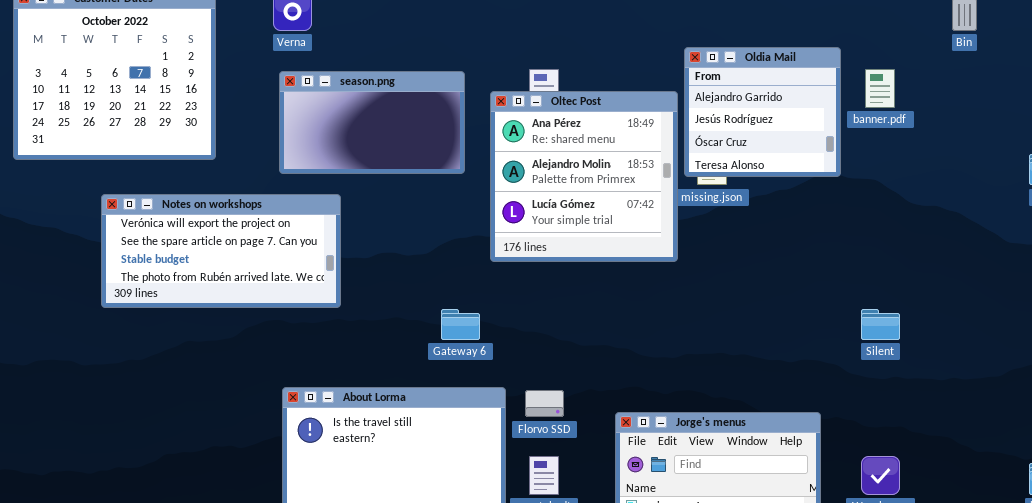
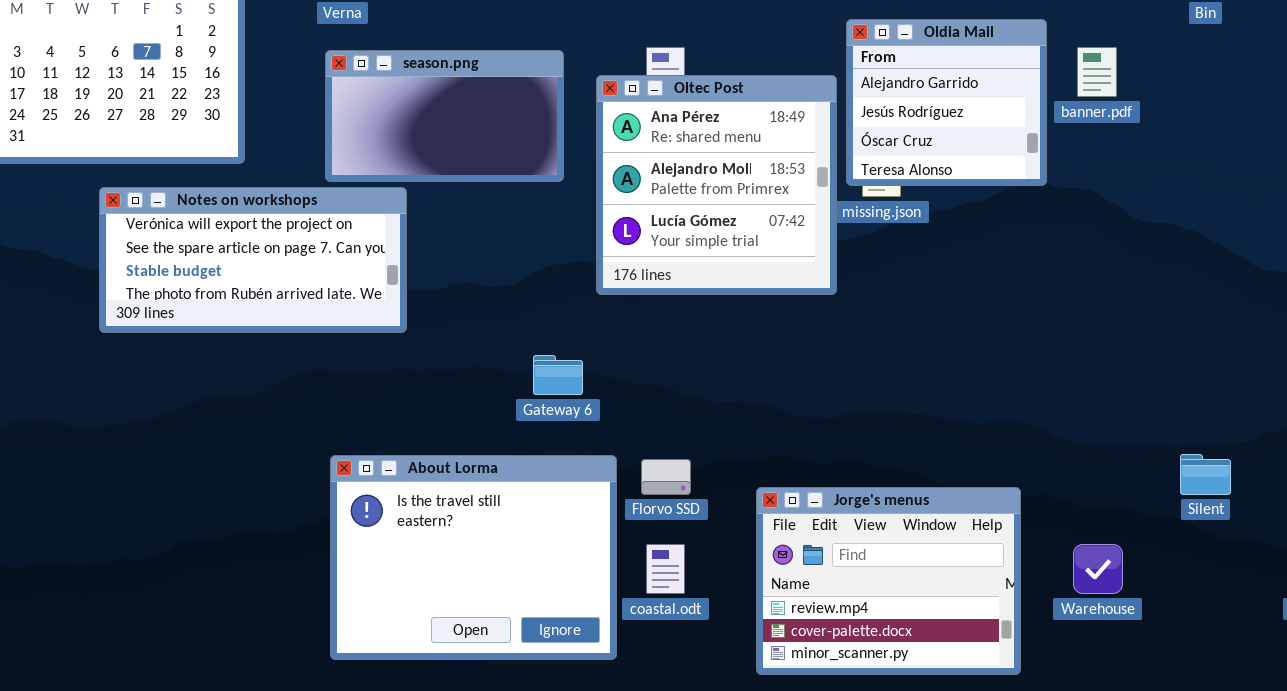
Notes on workshops: [101,194,341,308] -> [99,187,407,333], moved
Silent: [861,309,900,340] -> [1180,454,1231,495], moved

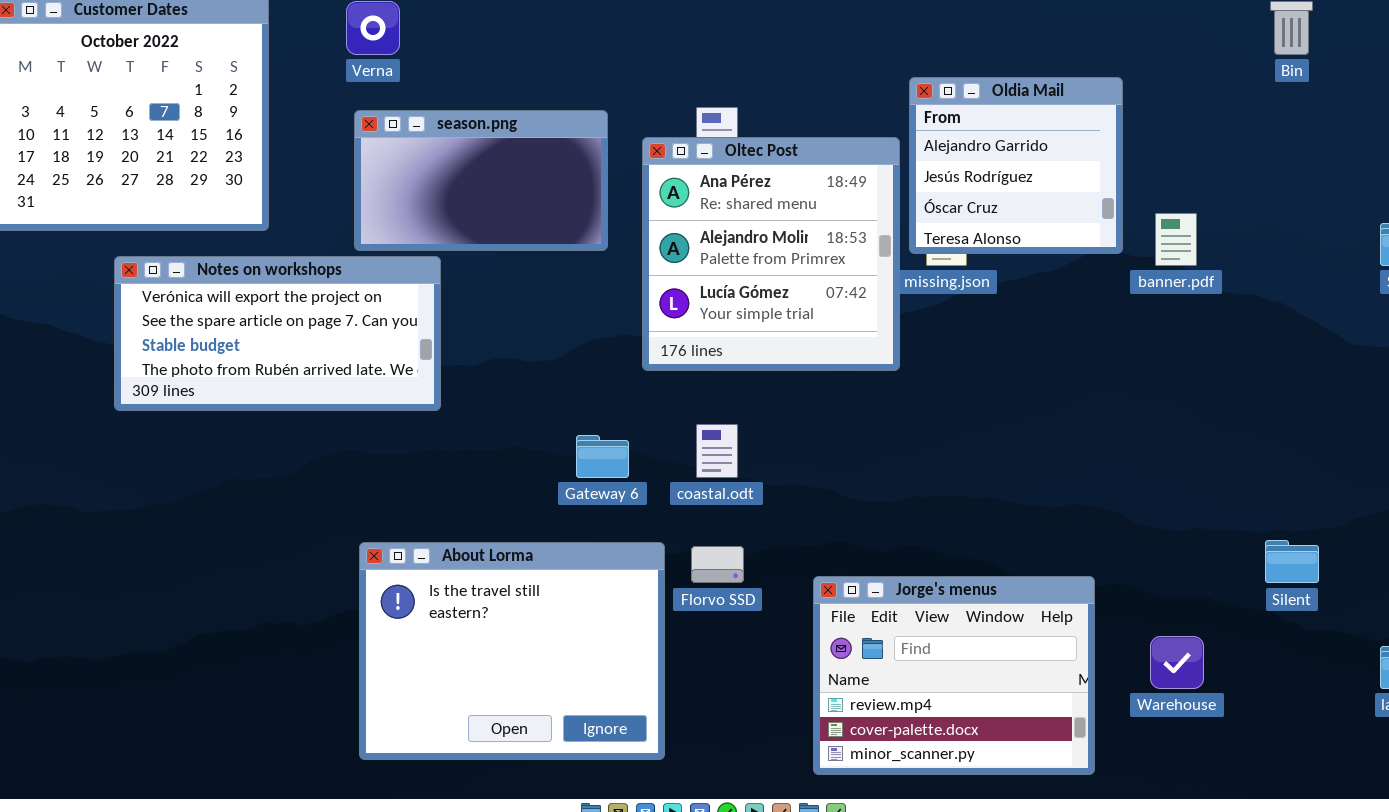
banner.pdf: [1077,47,1117,97] -> [1155,213,1197,266], moved
coastal.odt: [646,544,685,594] -> [696,424,738,478], moved

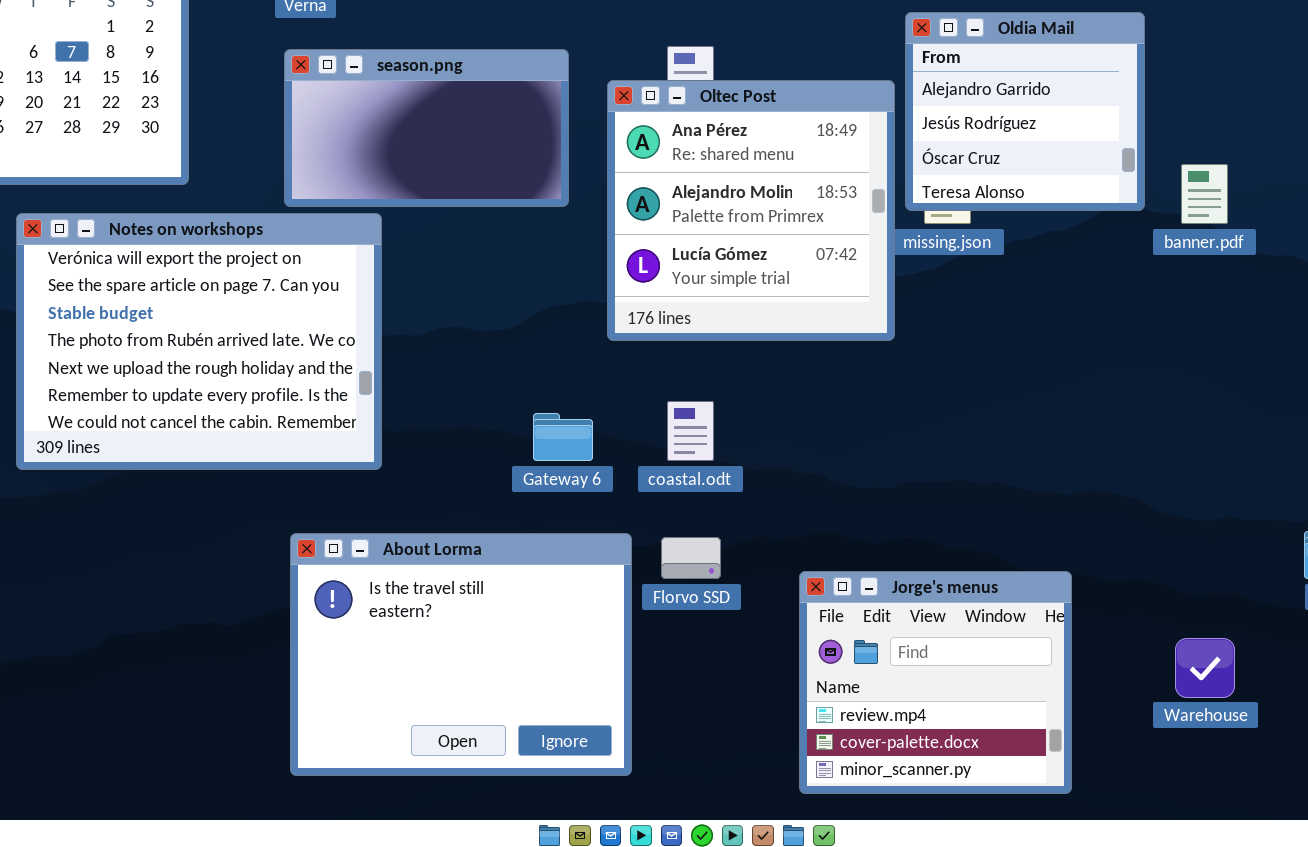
Notes on workshops: [114,256,441,411] -> [16,213,382,470], resized
Jorge's menus: [813,576,1095,775] -> [799,571,1072,794], resized

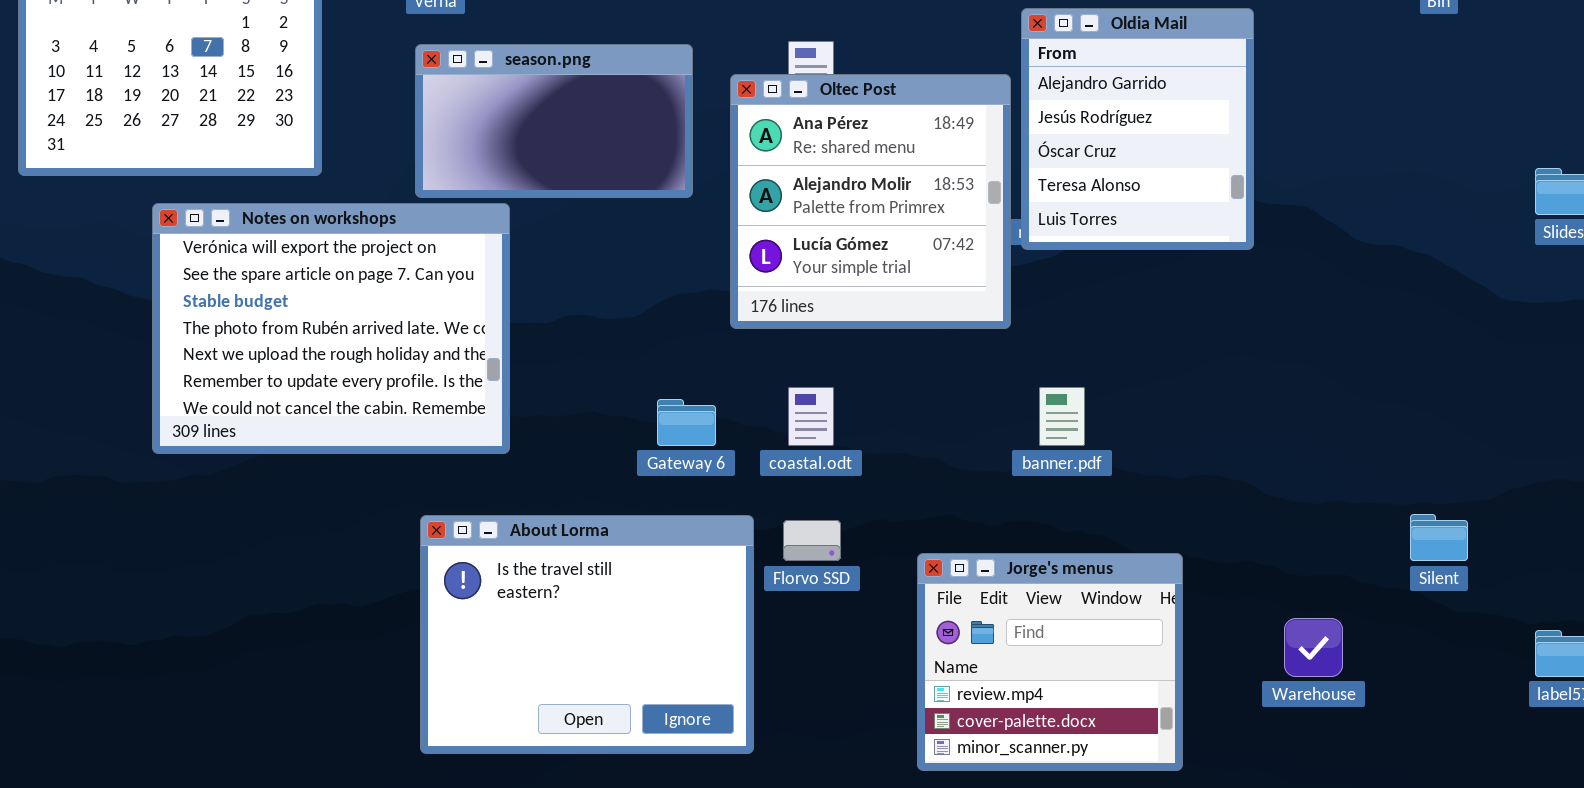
Oldia Mail: [905,12,1145,211] -> [1021,8,1254,250], resized
banner.pdf: [1181,164,1228,224] -> [1039,387,1085,446], moved

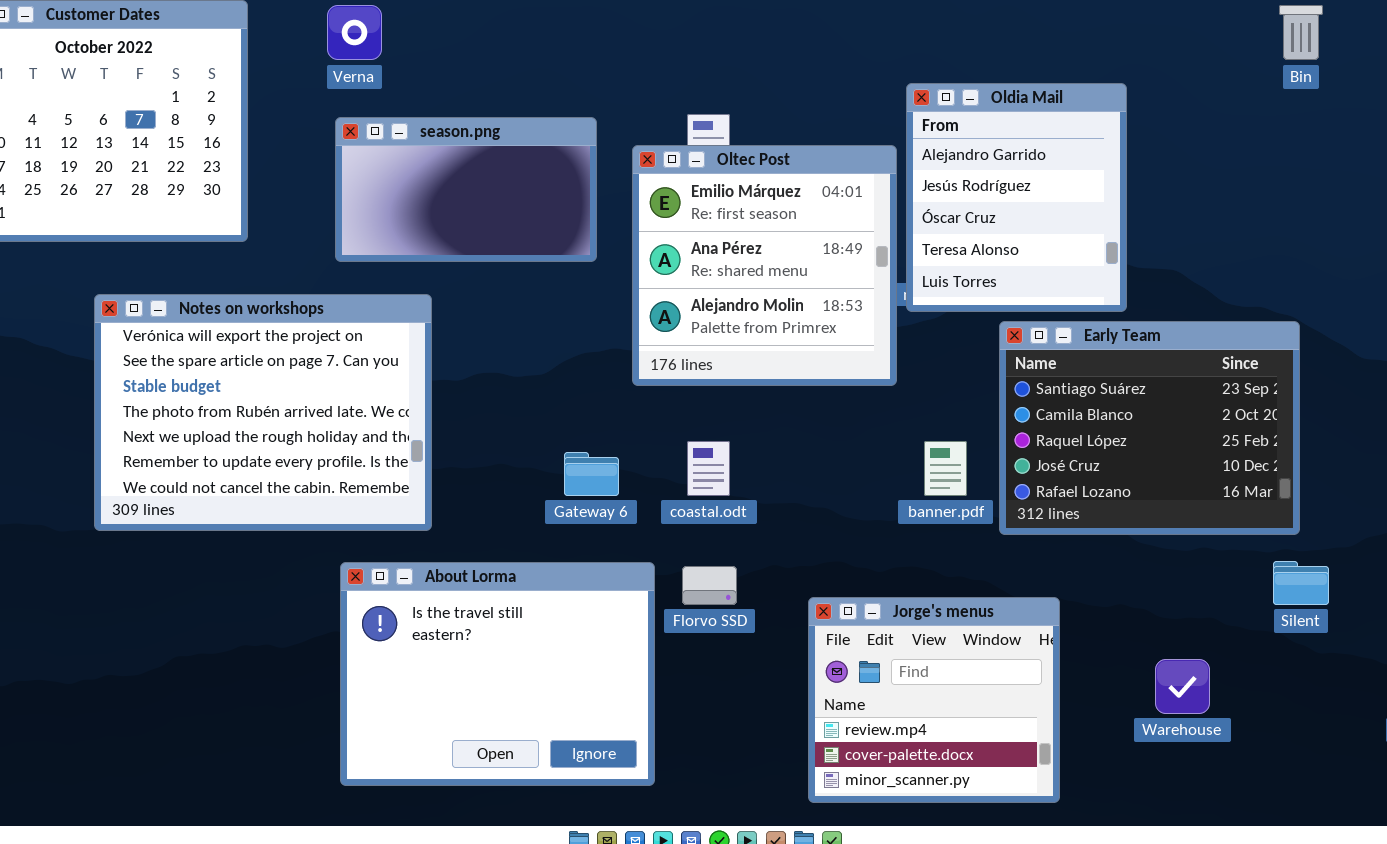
Oltec Post: [730,74,1011,329] -> [632,145,897,386], scrolled up 1 row
Notes on workshops: [152,203,510,454] -> [94,294,432,531], moved
Early Team: none -> [999,321,1300,535], opened

